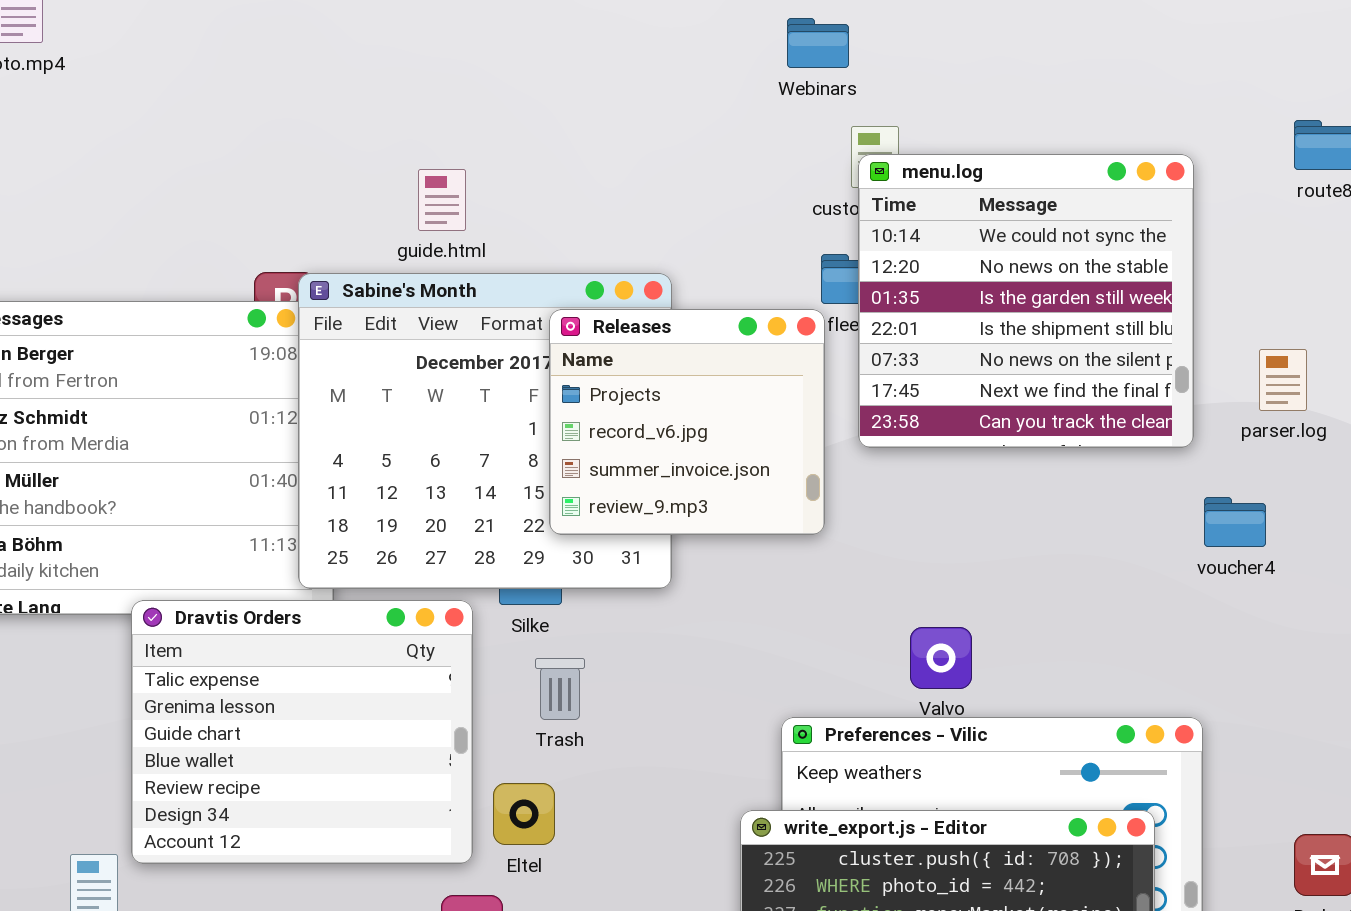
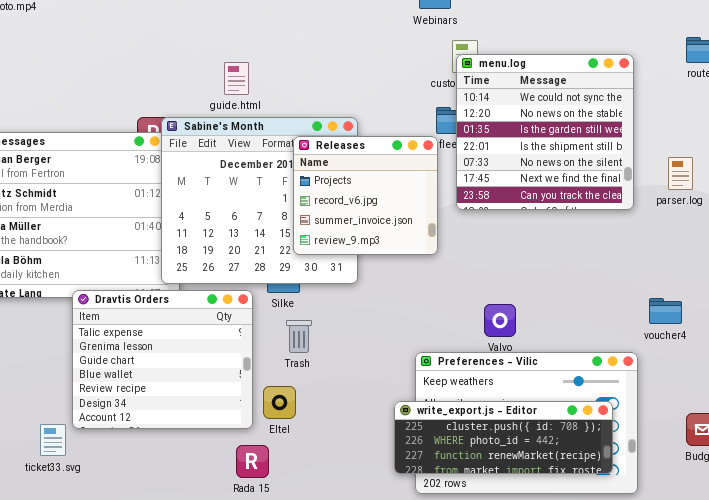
voucher4: [1204,497,1266,547] -> [649,298,682,324], moved

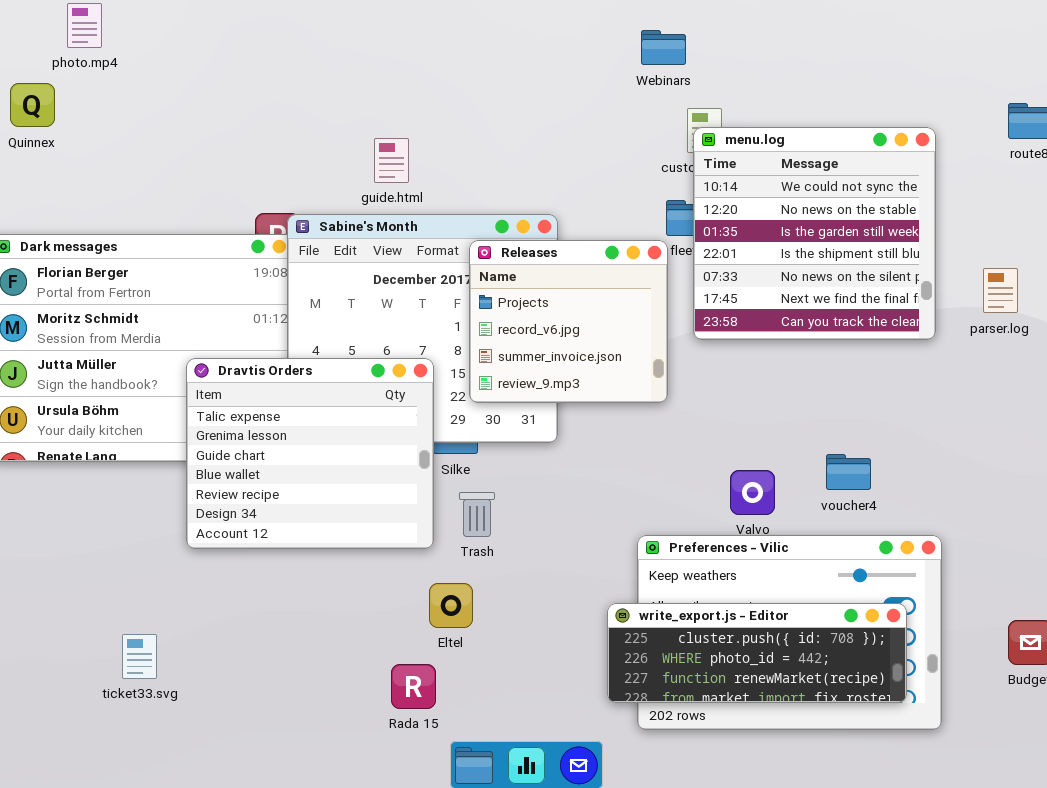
Dravtis Orders: [72,290,253,429] -> [186,358,434,549], moved
voucher4: [649,298,682,324] -> [826,454,871,490], moved

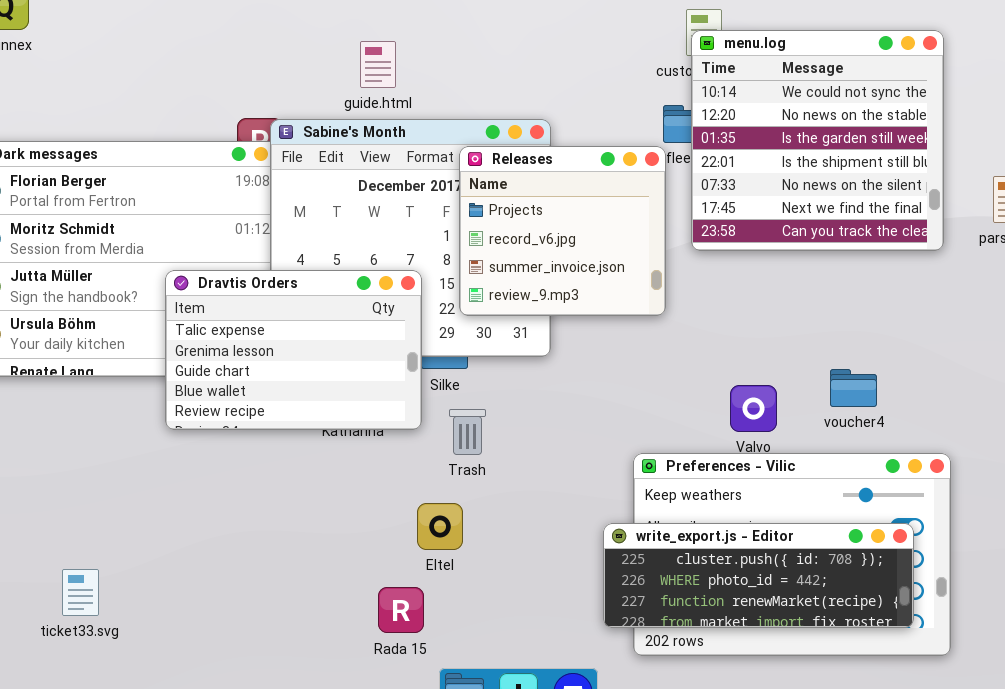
Dravtis Orders: [186,358,434,549] -> [165,270,422,430], resized
ticket33.svg: [122,634,157,679] -> [62,569,99,616], moved

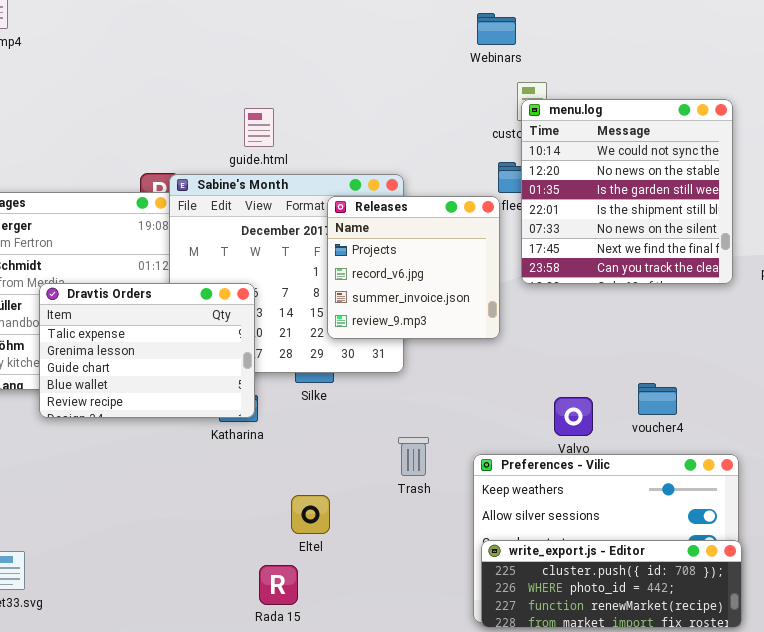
Dravtis Orders: [165,270,422,430] -> [39,283,255,418], moved
Trash: [449,409,486,455] -> [398,437,429,476], moved
write_export.js - Editor: [603,523,914,628] -> [481,540,742,628], moved

